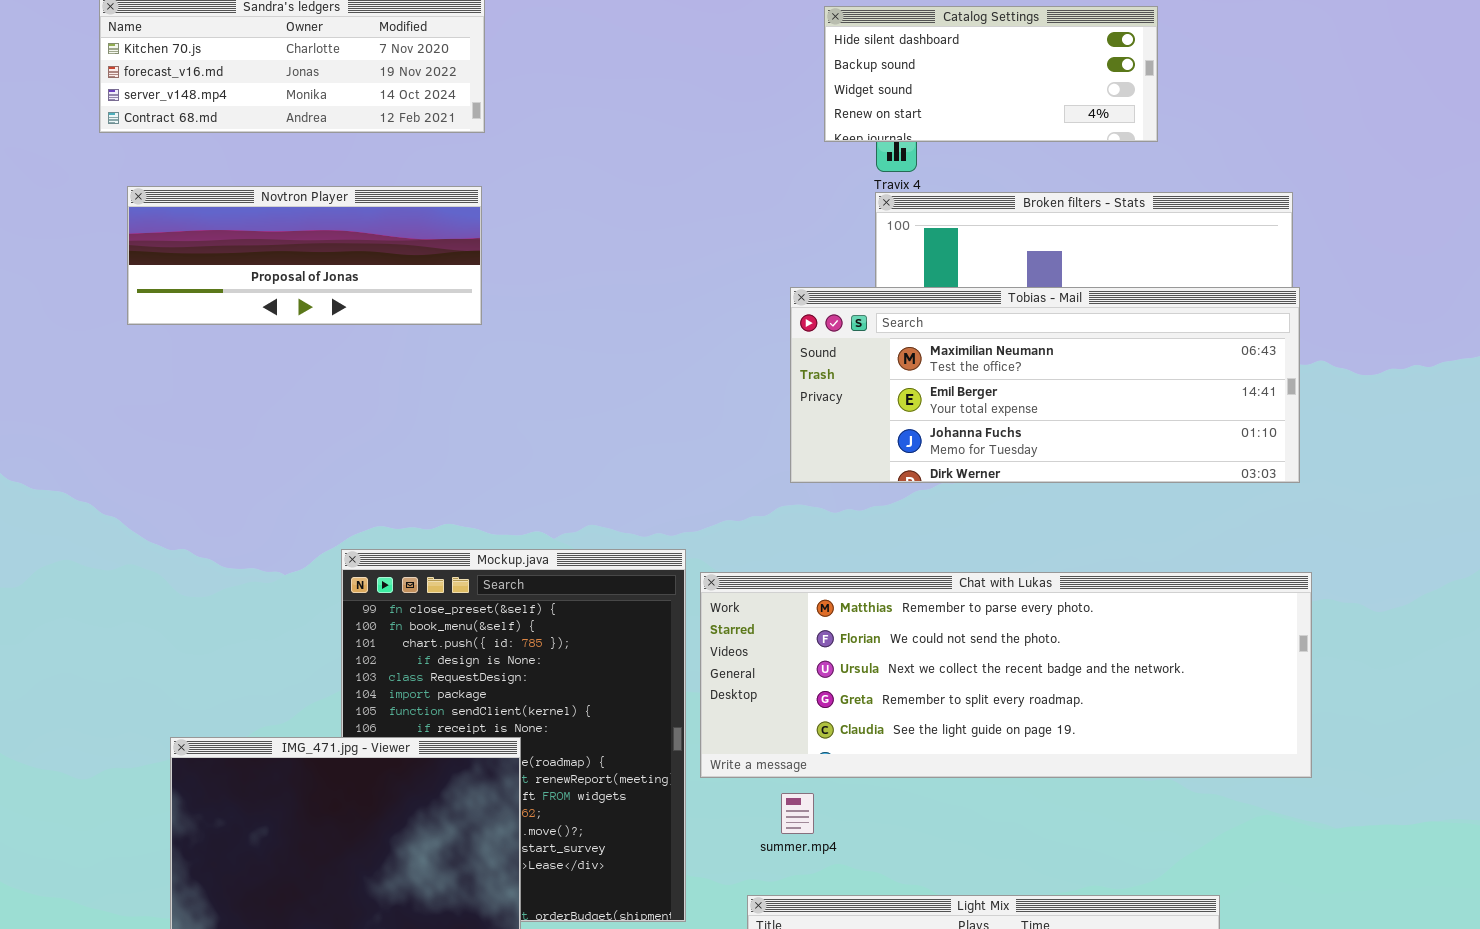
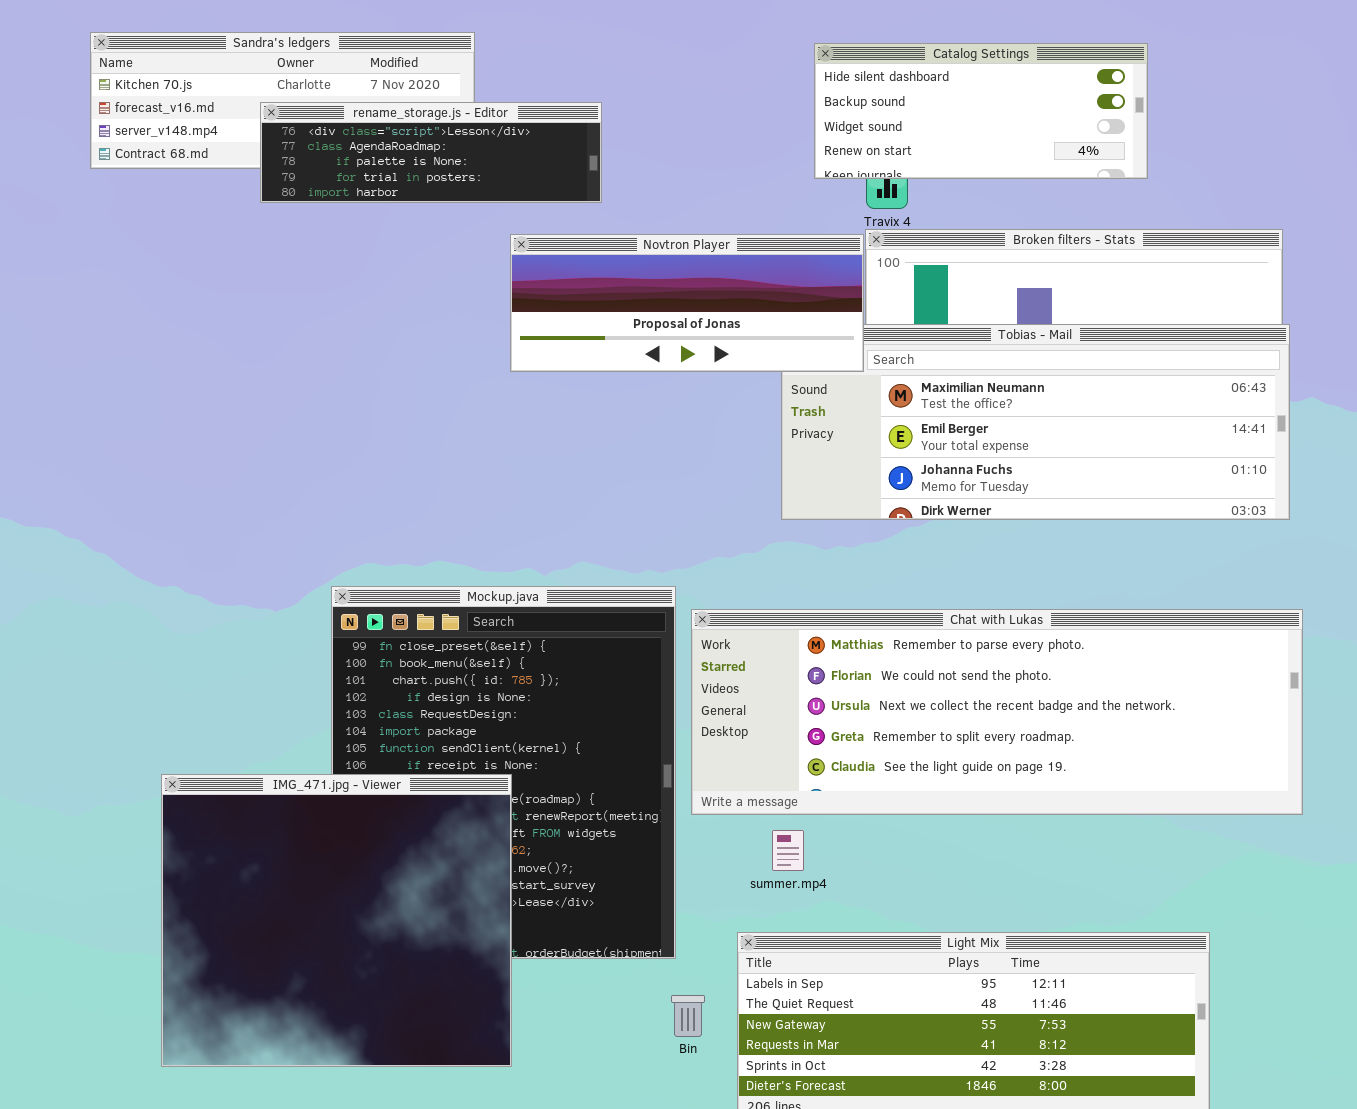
rename_storage.js - Editor: none -> [260,102,602,203], opened
Novtron Player: [127,186,482,325] -> [510,234,864,372], moved

